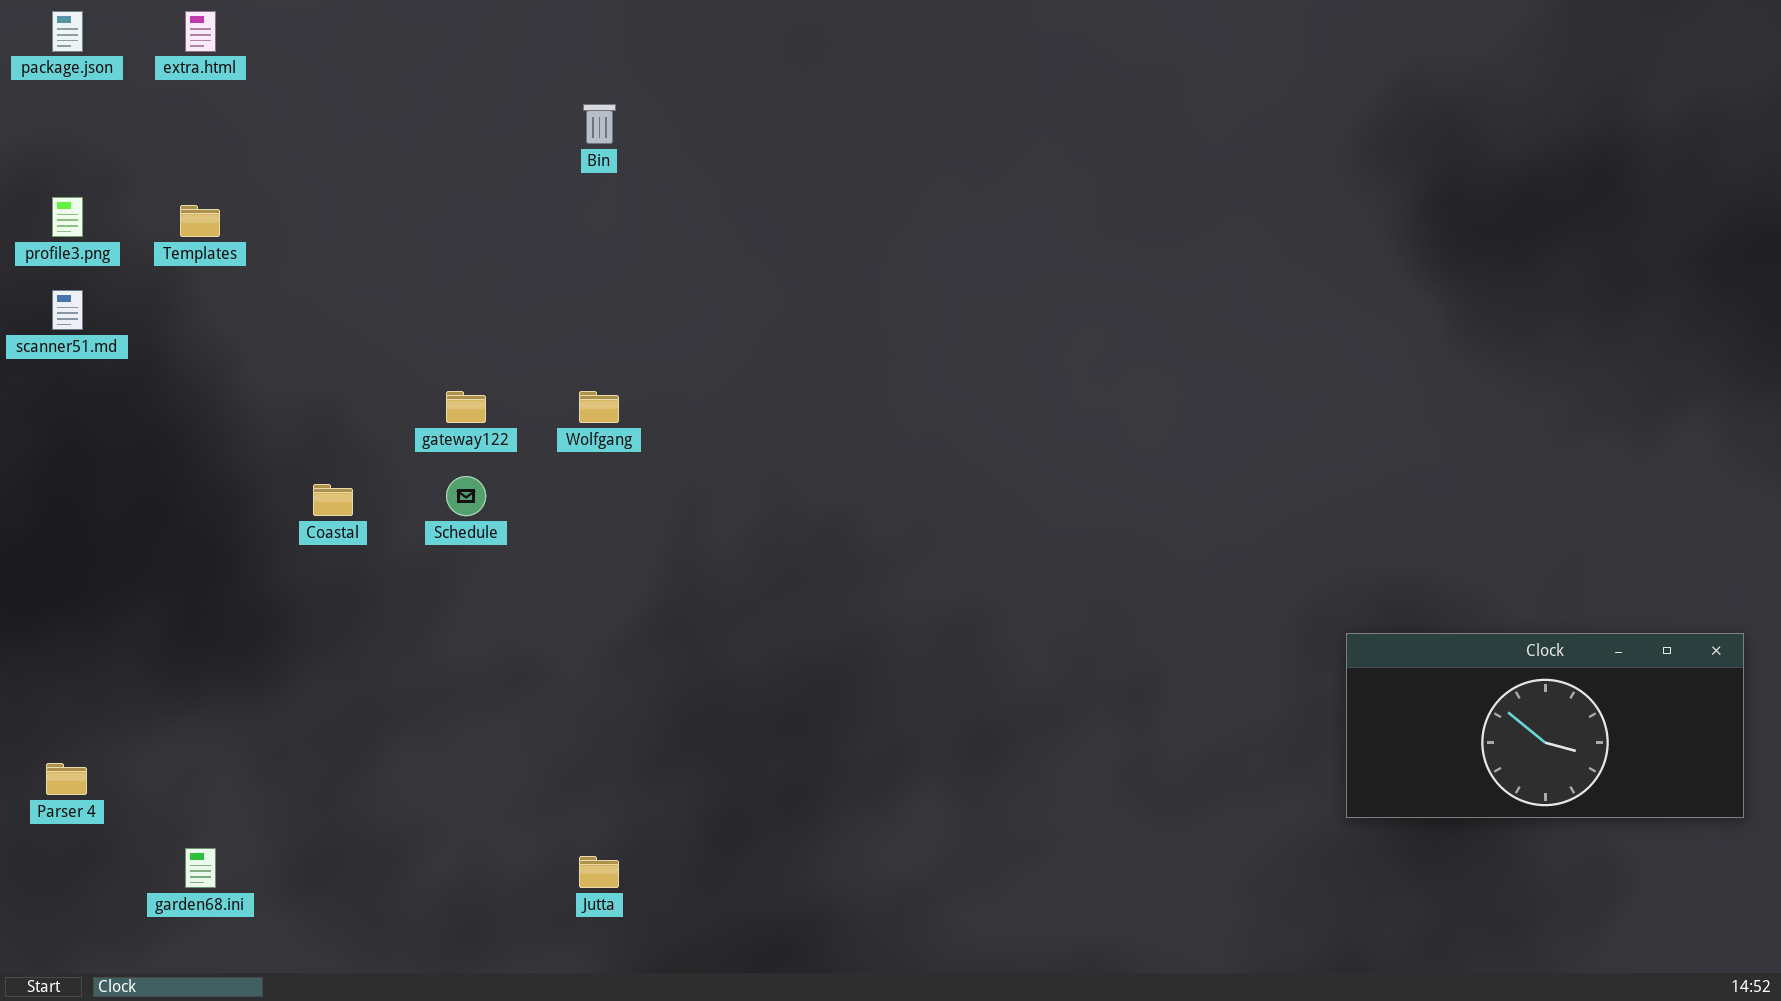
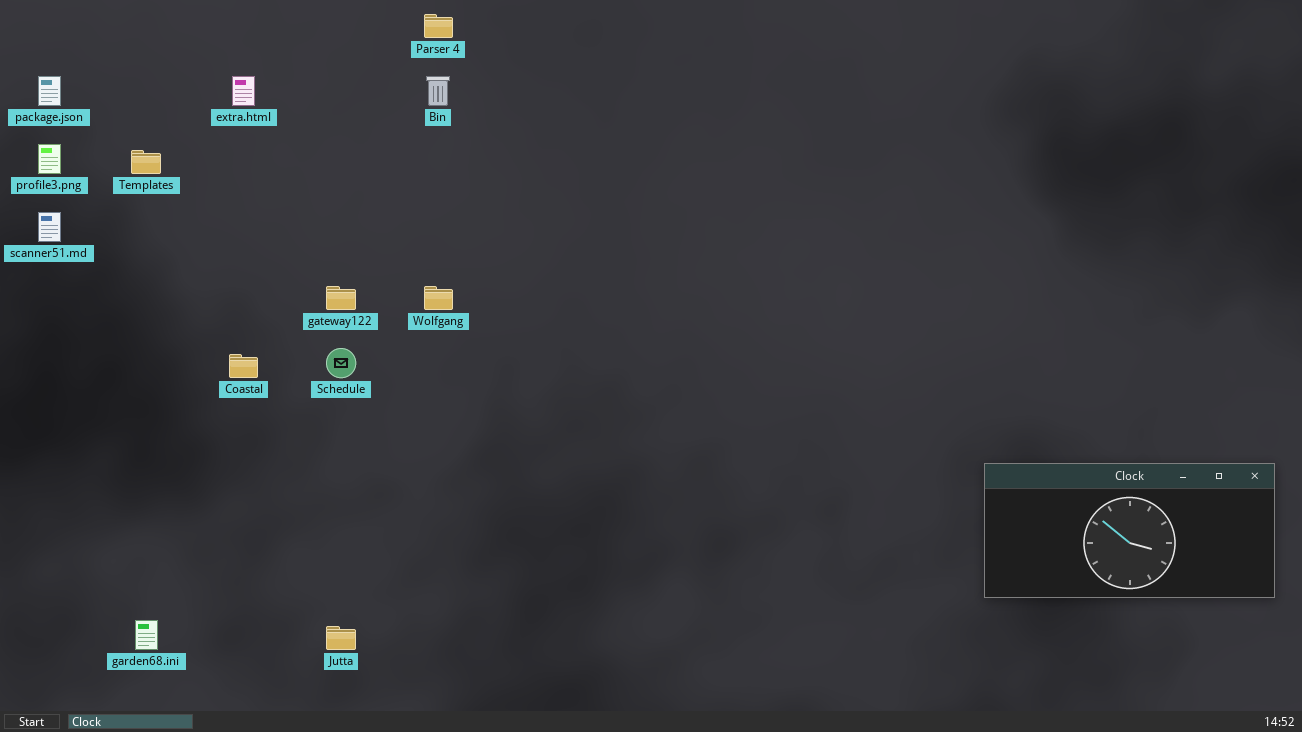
package.json: [52,11,83,52] -> [38,76,61,106], moved
extra.html: [185,11,216,52] -> [232,76,255,106], moved
Parser 4: [46,763,87,795] -> [424,14,453,38], moved
Jutta: [579,856,619,888] -> [326,626,356,650], moved

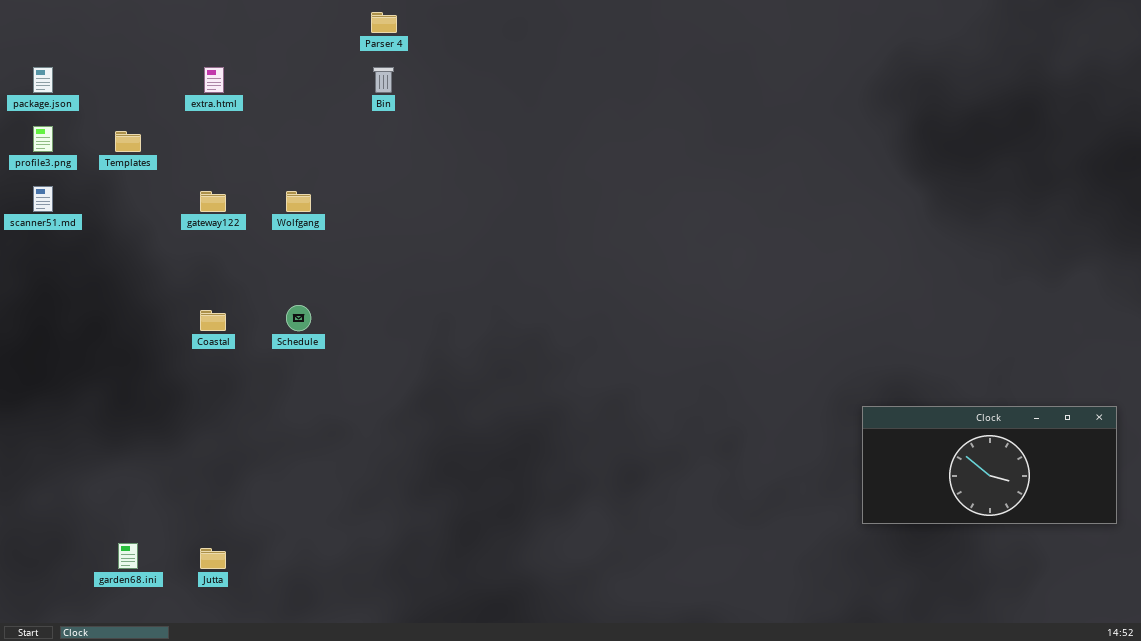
gateway122: [326,286,356,310] -> [200,191,226,212], moved
Wolfgang: [424,286,453,310] -> [286,191,311,212], moved
Jutta: [326,626,356,650] -> [200,548,226,569], moved

